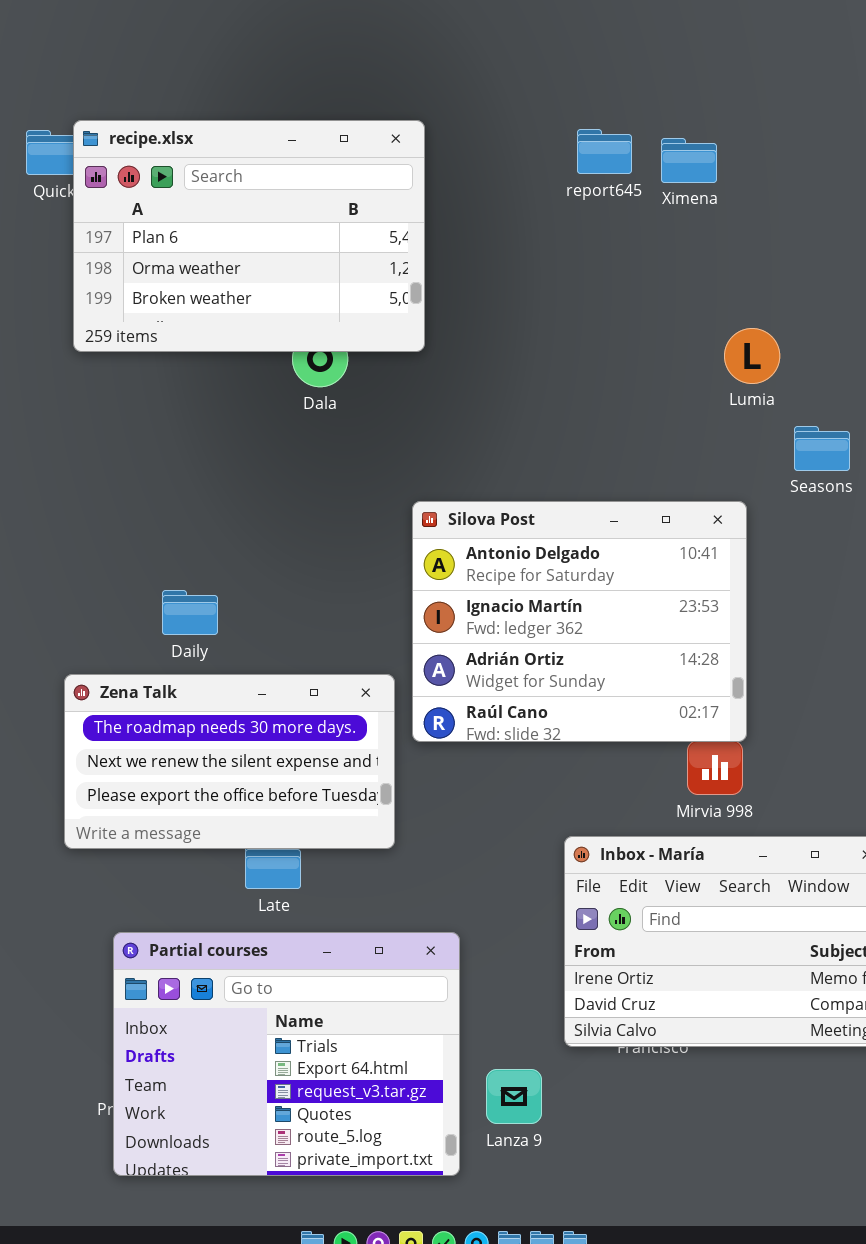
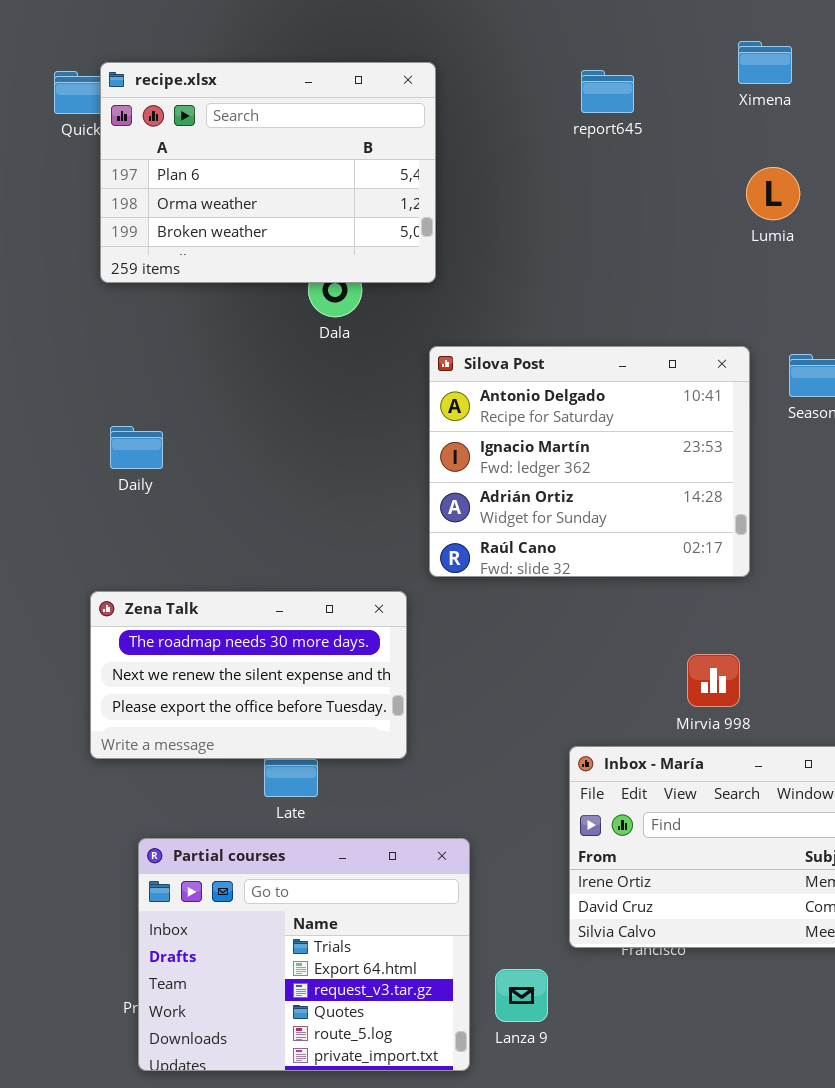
Ximena: [661,138,717,183] -> [738,41,792,84], moved
Lumia: [724,328,780,384] -> [746,167,800,220], moved
Silova Post: [412,501,747,742] -> [429,346,750,577], moved
Daily: [162,590,218,635] -> [110,426,163,469], moved

